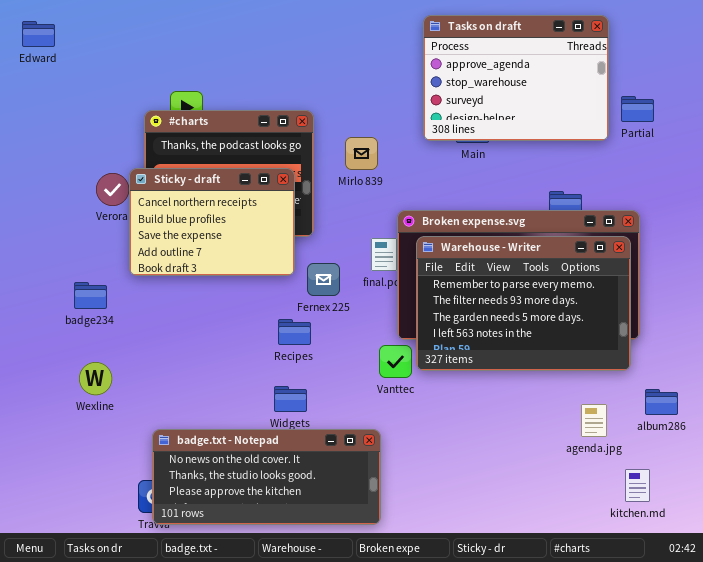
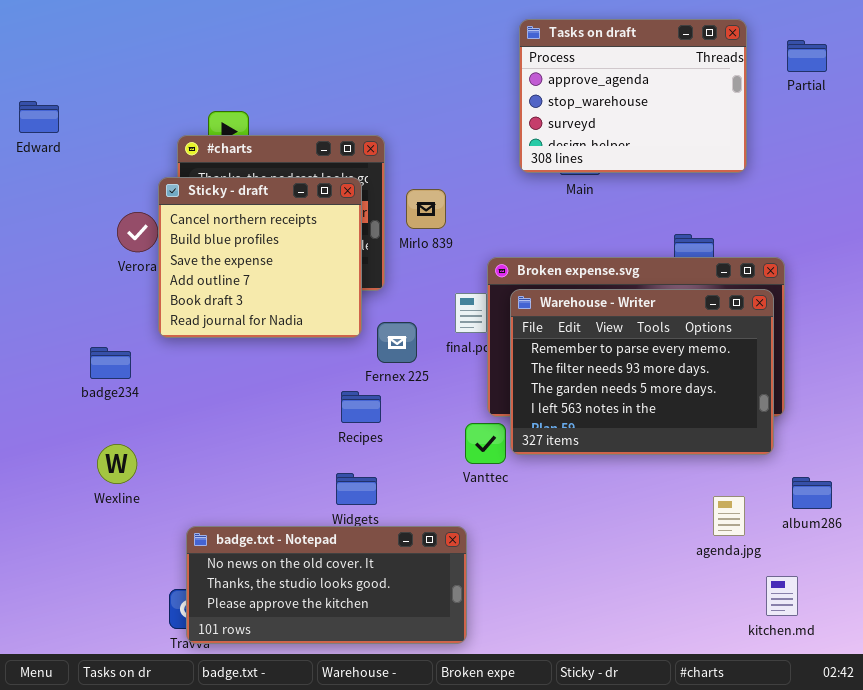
Edward: [22,21,55,47] -> [19,101,59,133], moved
Partial: [621,96,654,122] -> [787,40,827,72], moved
Mirlo 839: [345,137,378,170] -> [406,189,446,229], moved
Sticky - draft: [129,168,295,276] -> [158,177,362,338], resized

